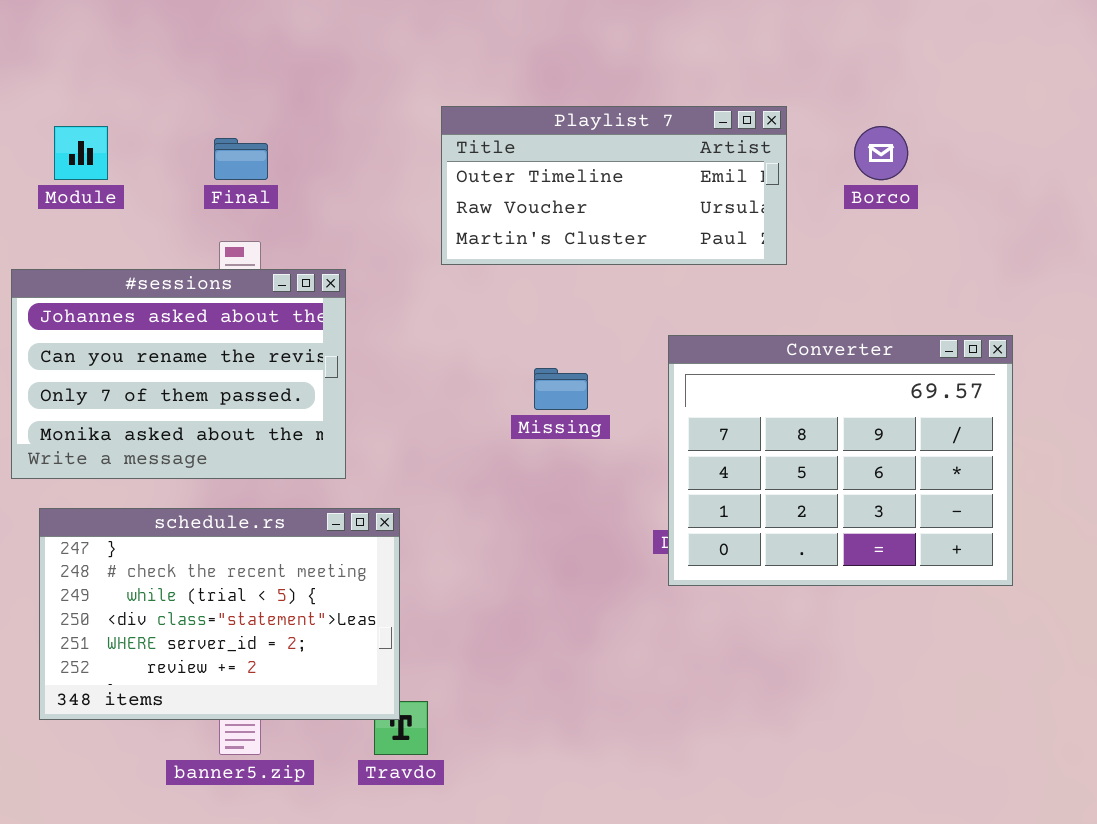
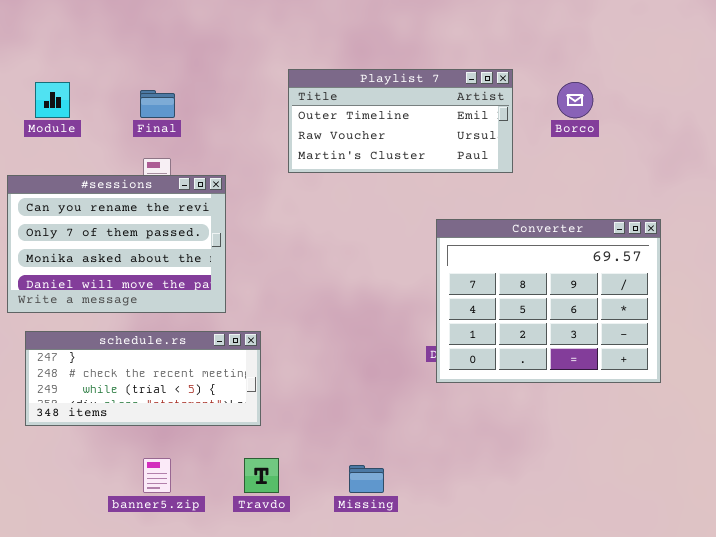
#sessions: [11,269,346,479] -> [7,175,226,313], scrolled down 1 row
Missing: [534,368,588,410] -> [349,465,384,493], moved
schedule.rs: [39,508,400,720] -> [25,331,261,426], resized

